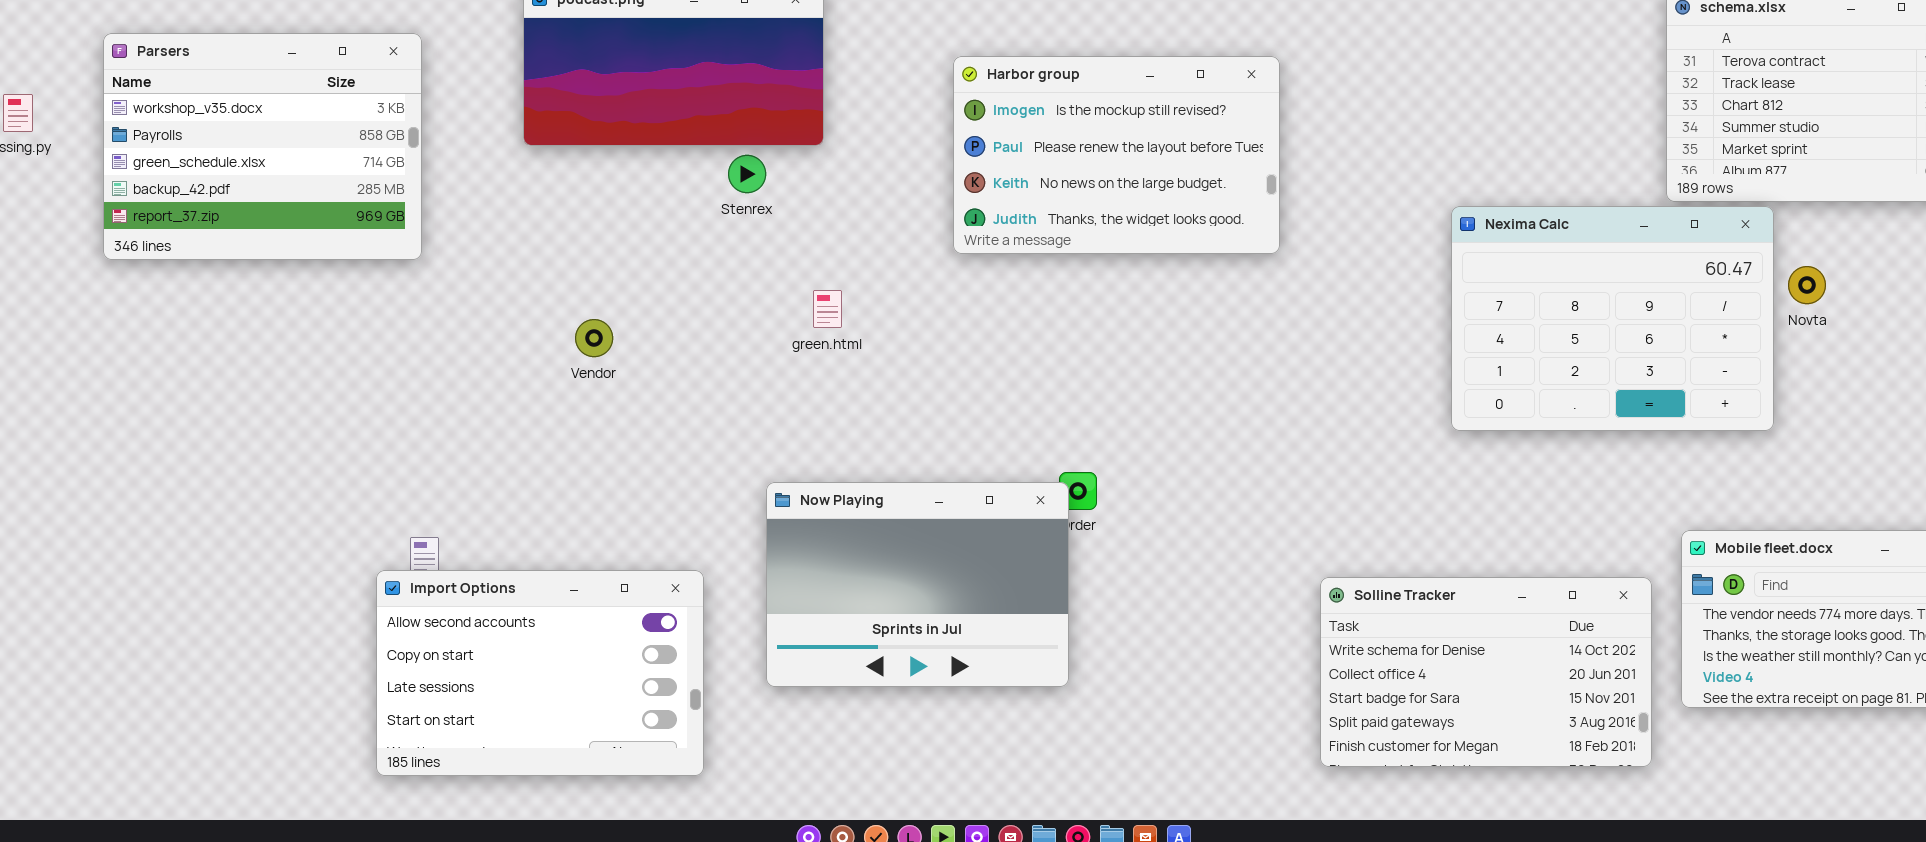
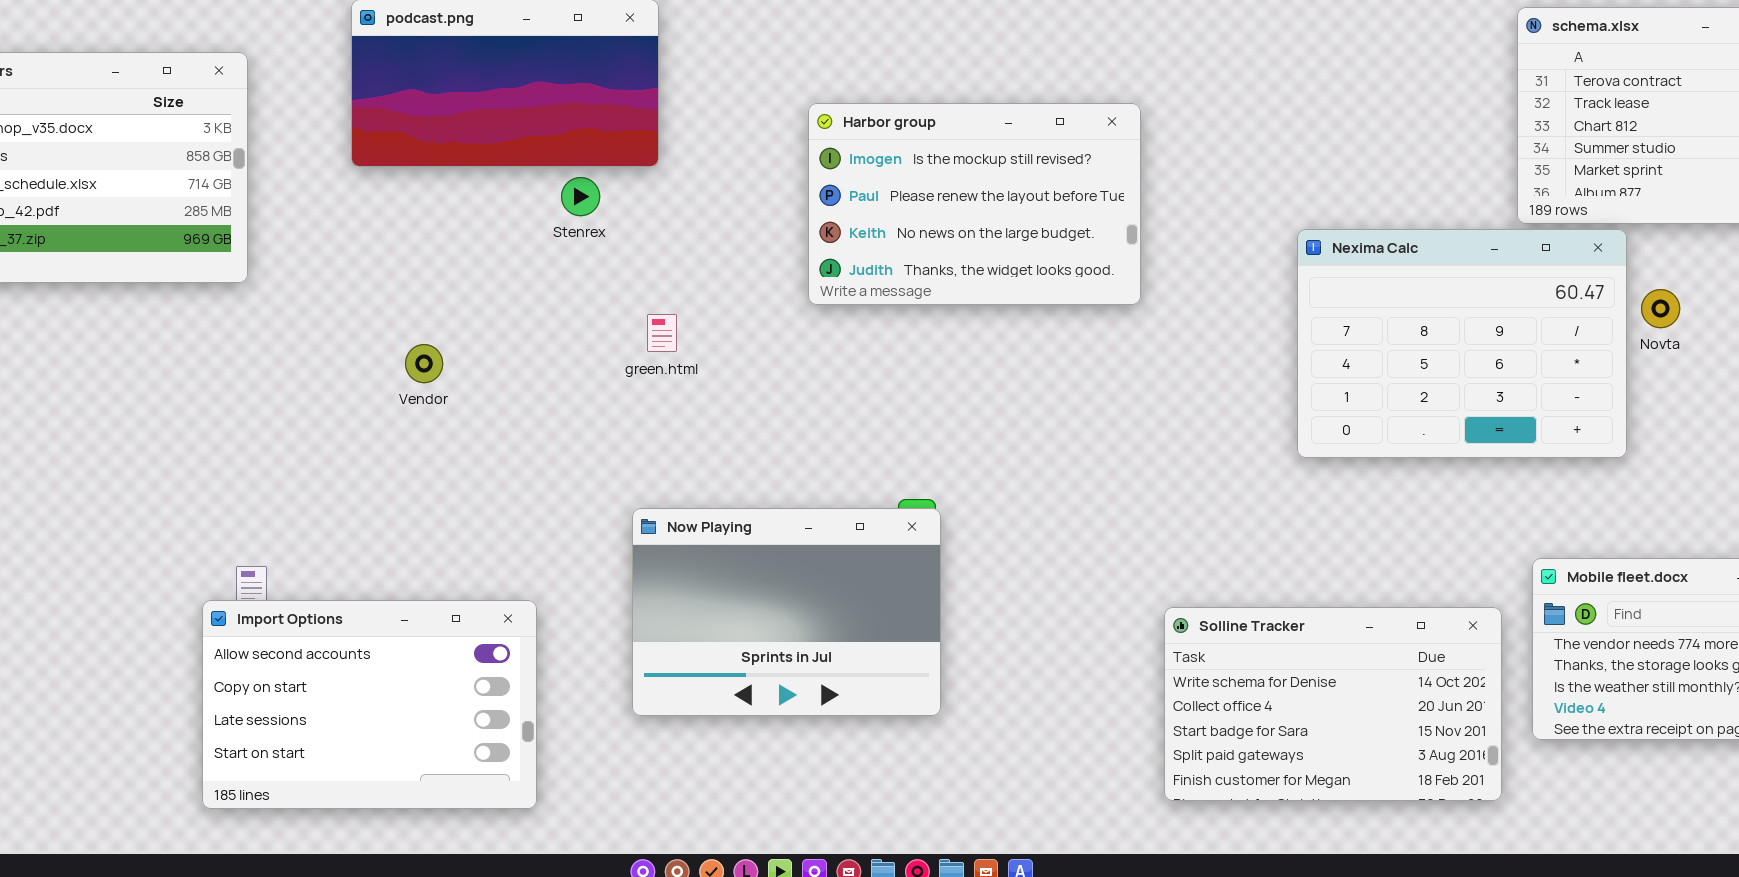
Harbor group: [953,56,1280,254] -> [808,103,1141,305], moved
Now Playing: [766,482,1069,687] -> [632,508,941,716], moved

